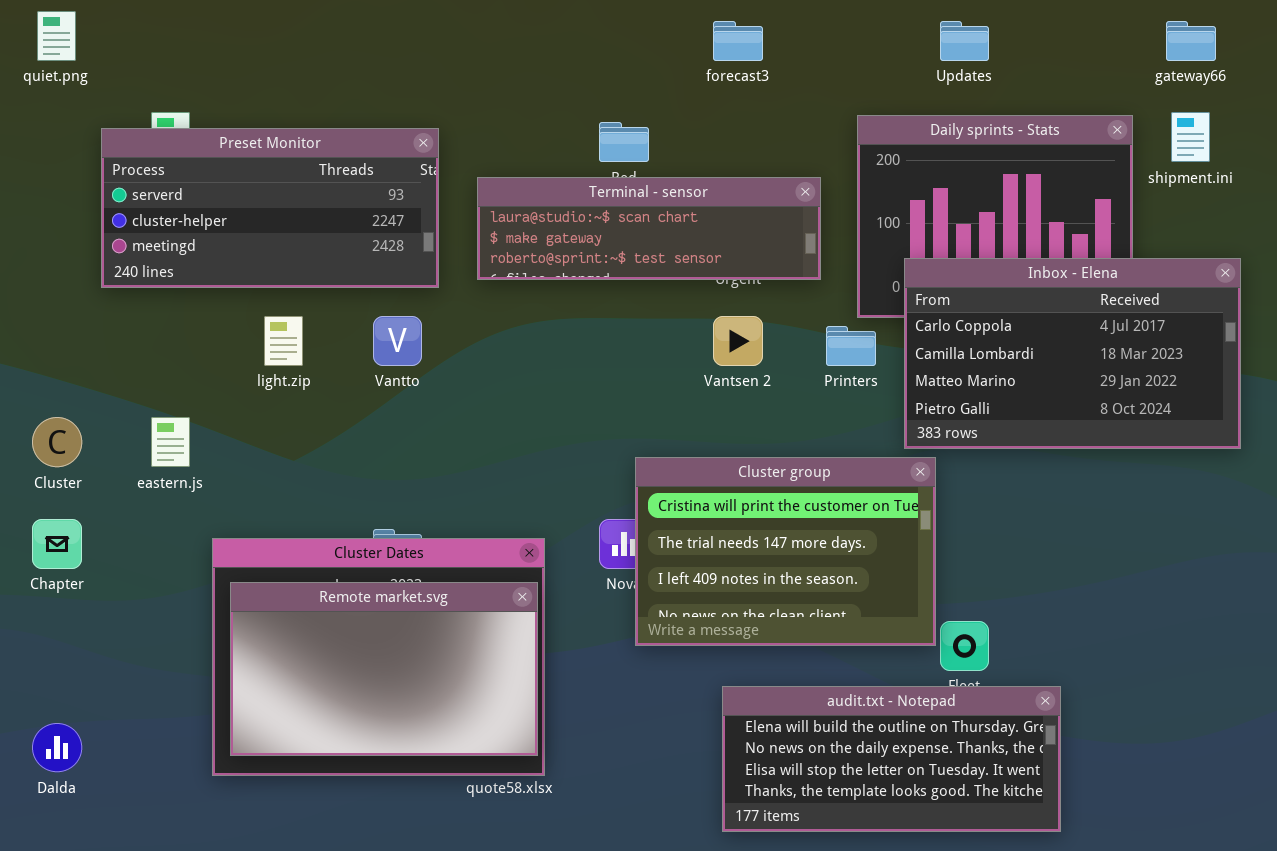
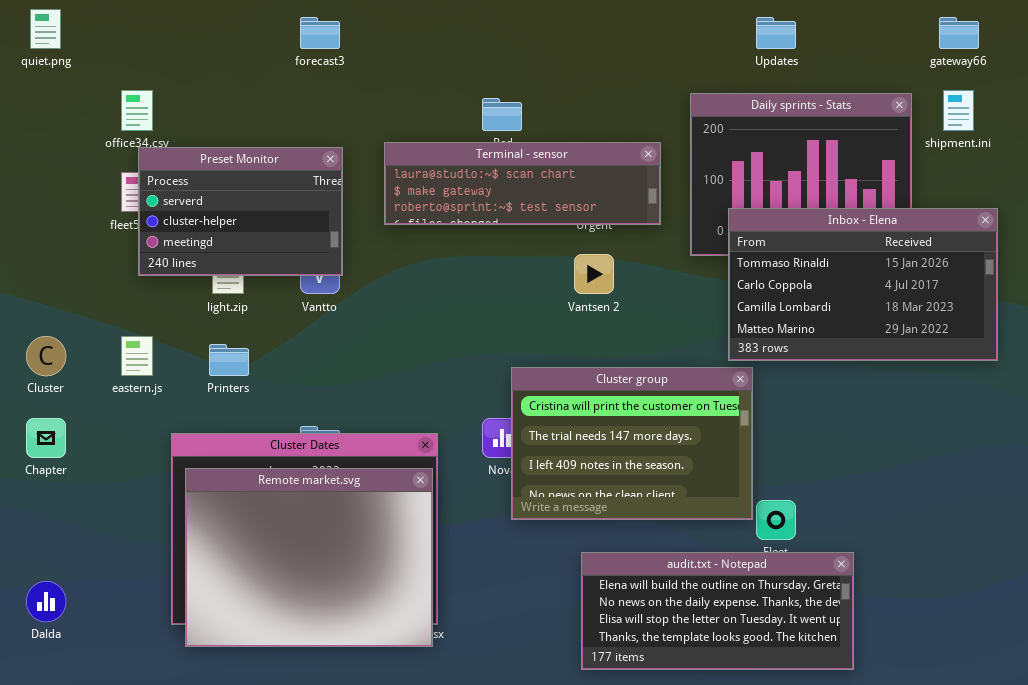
forecast3: [713,21,763,61] -> [300,17,340,49], moved
Preset Monitor: [101,128,439,288] -> [138,147,343,276], moved, resized
Inbox - Elena: [904,258,1241,449] -> [728,208,998,361], scrolled up 1 row
Printers: [826,326,876,366] -> [209,344,249,376], moved
Remote market.svg: [230,582,538,756] -> [185,468,433,647], resized

